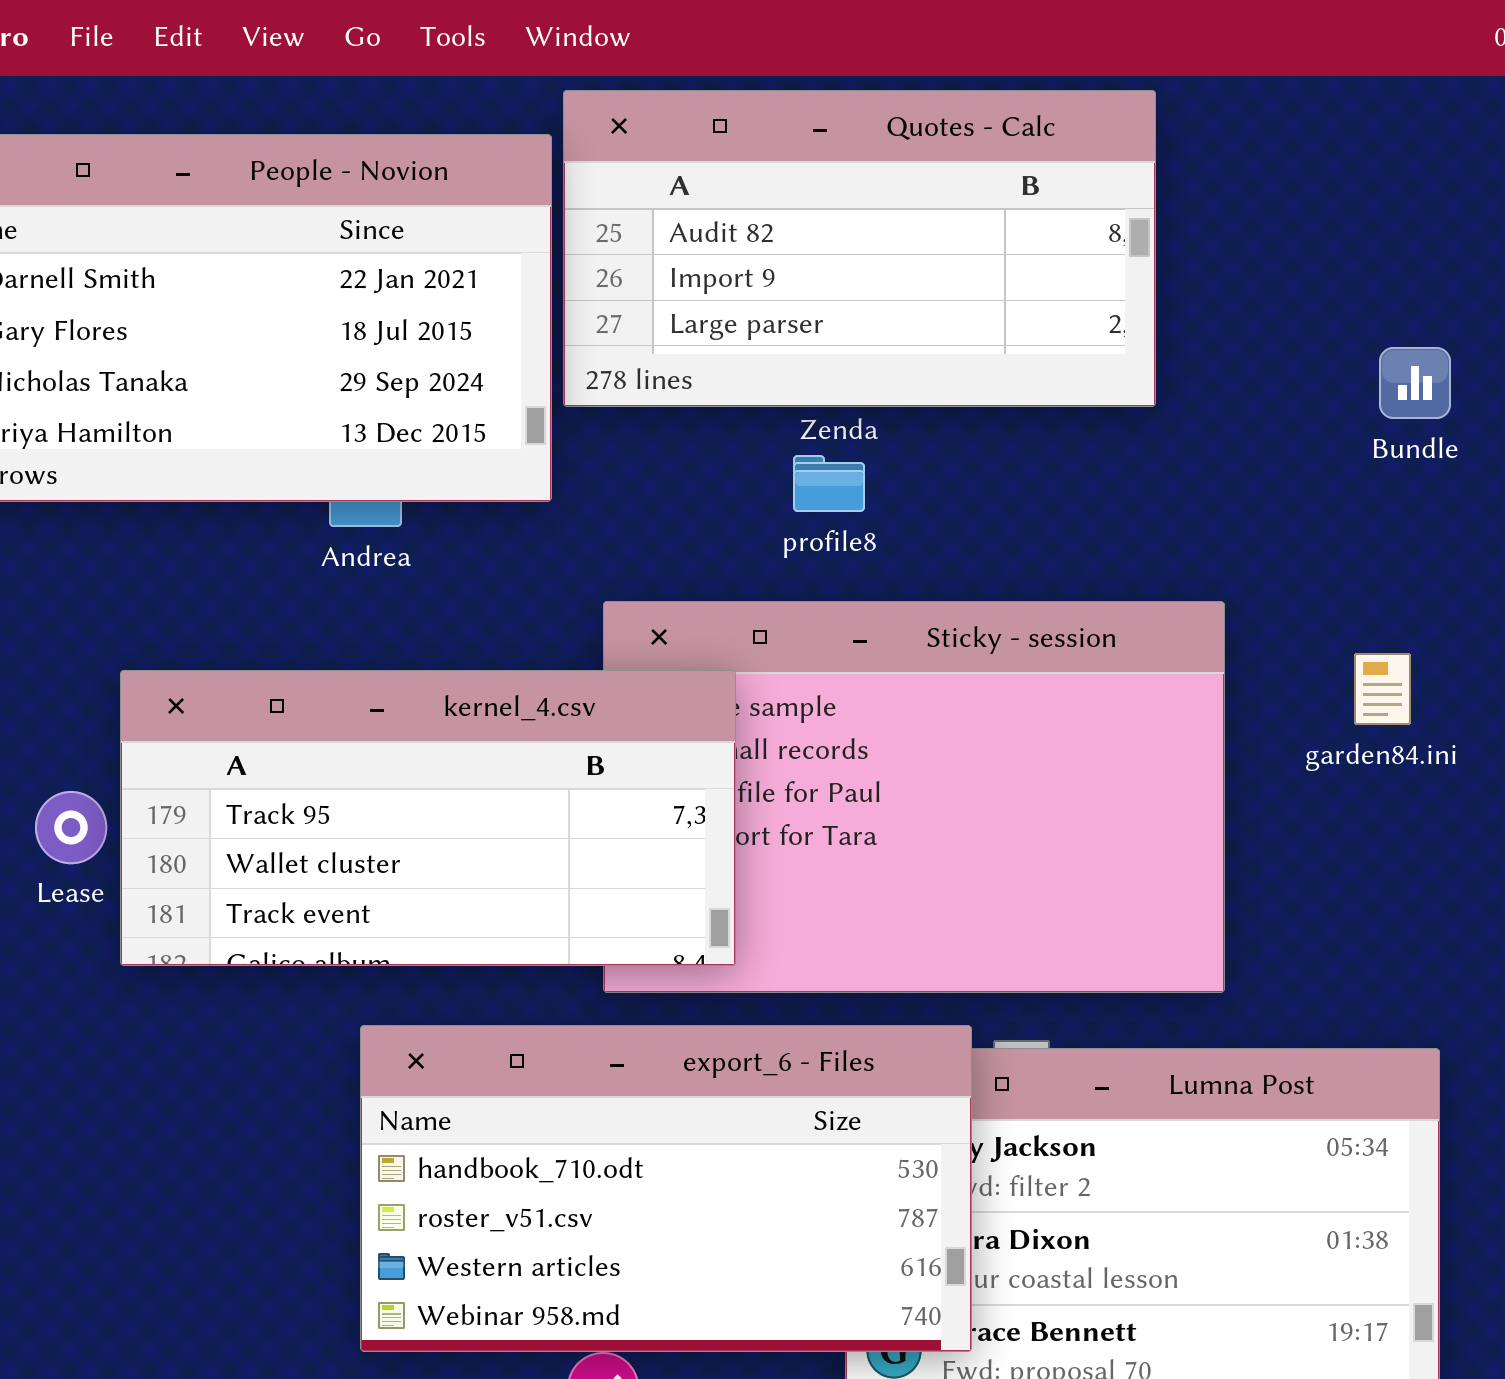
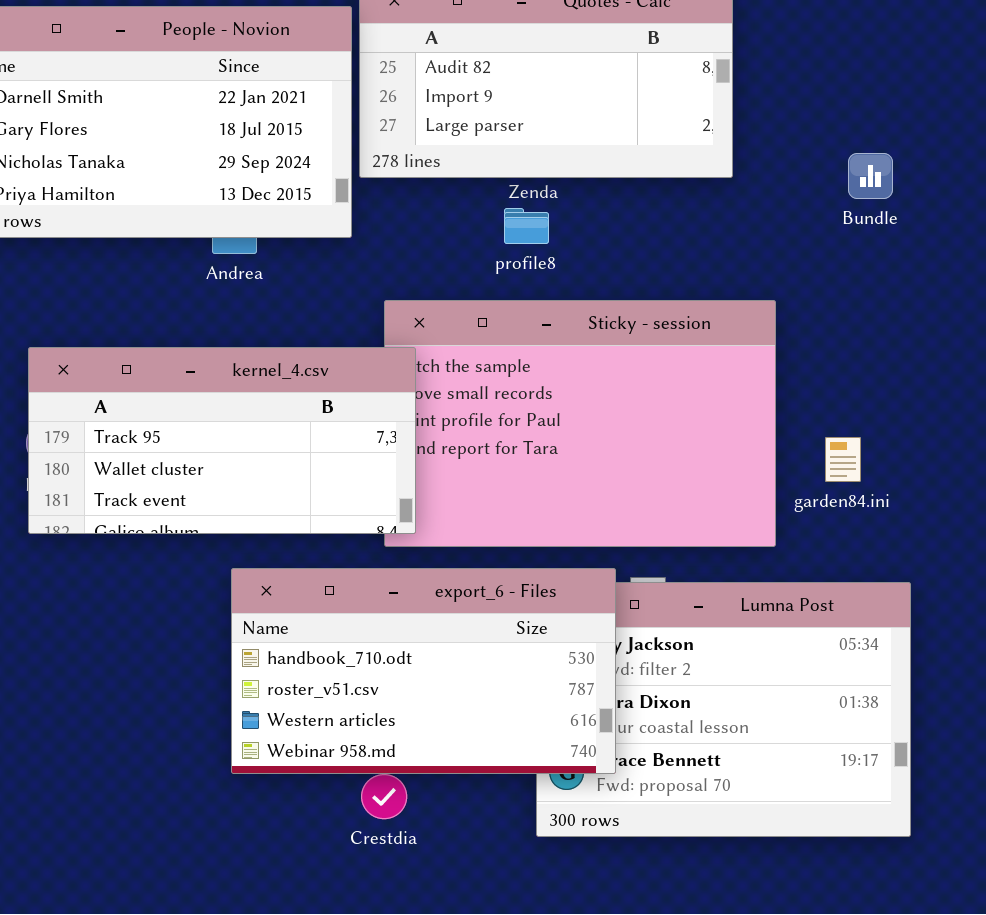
Bundle: [1379,347,1451,419] -> [848,153,893,199], moved
garden84.ini: [1354,653,1411,725] -> [825,437,861,482], moved
kernel_4.csv: [120,670,736,966] -> [28,347,416,534], moved

